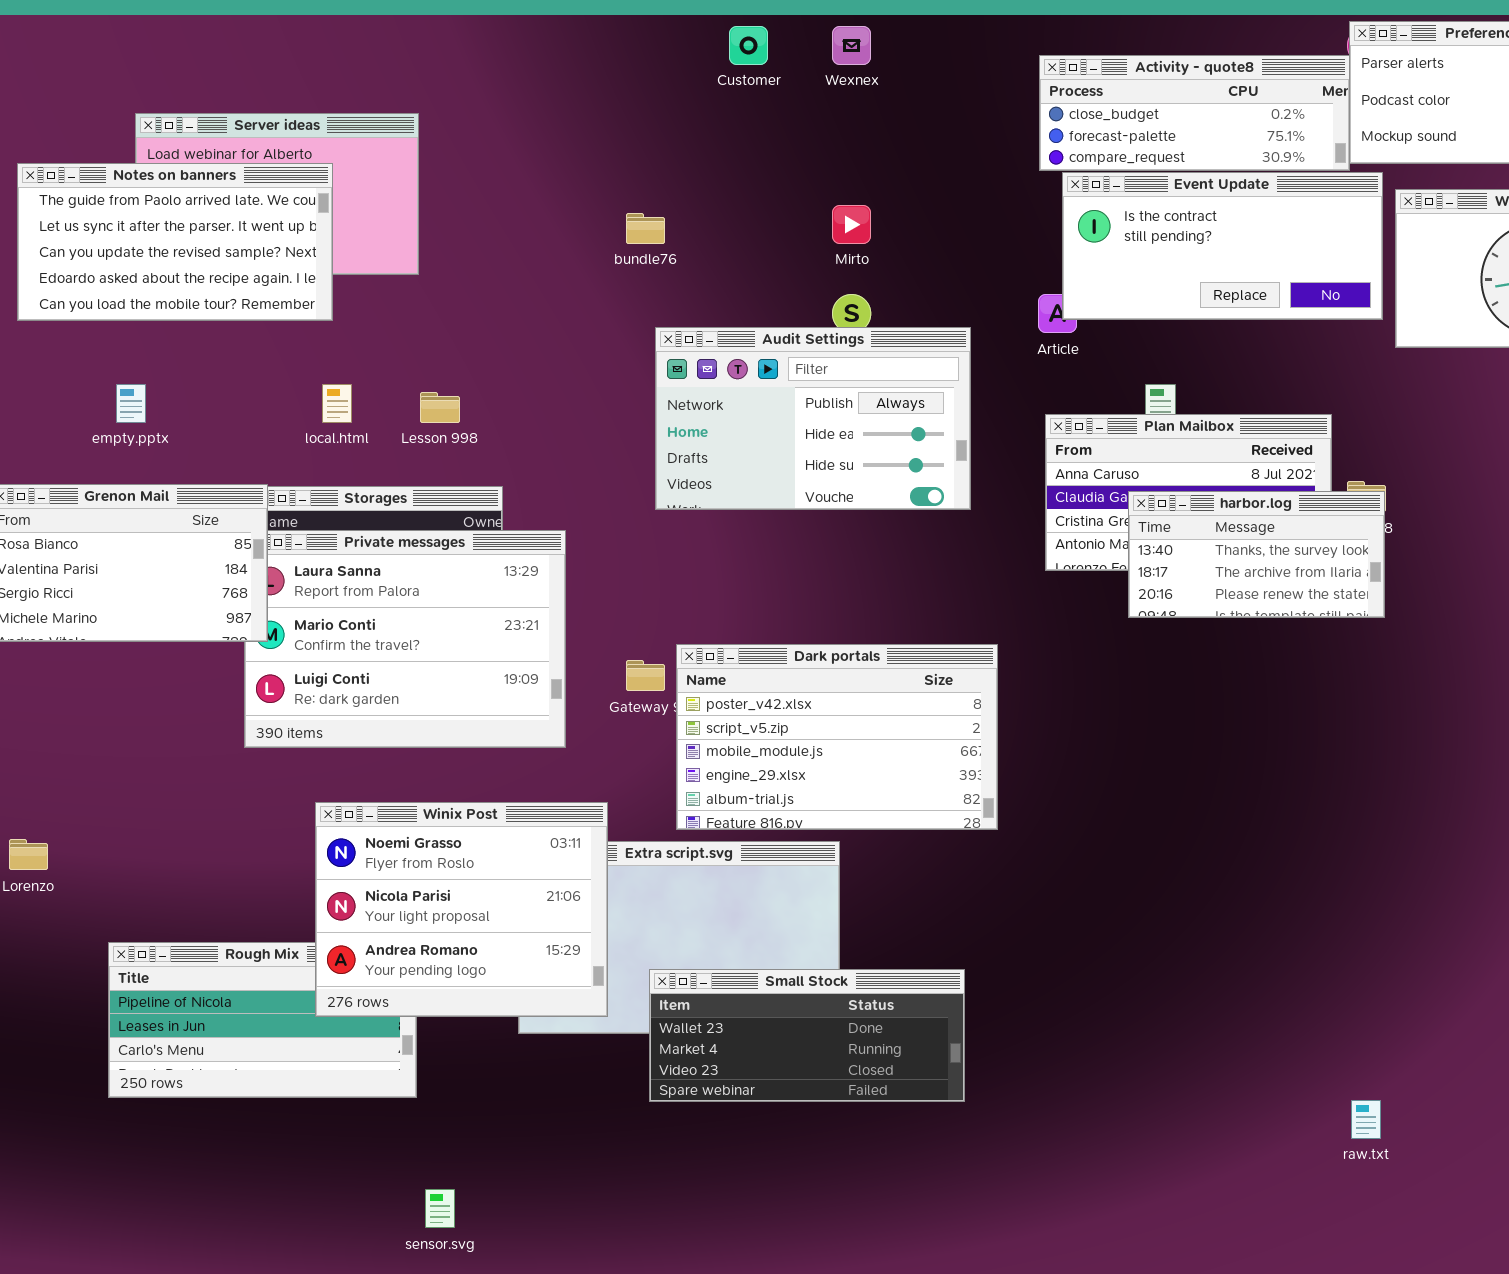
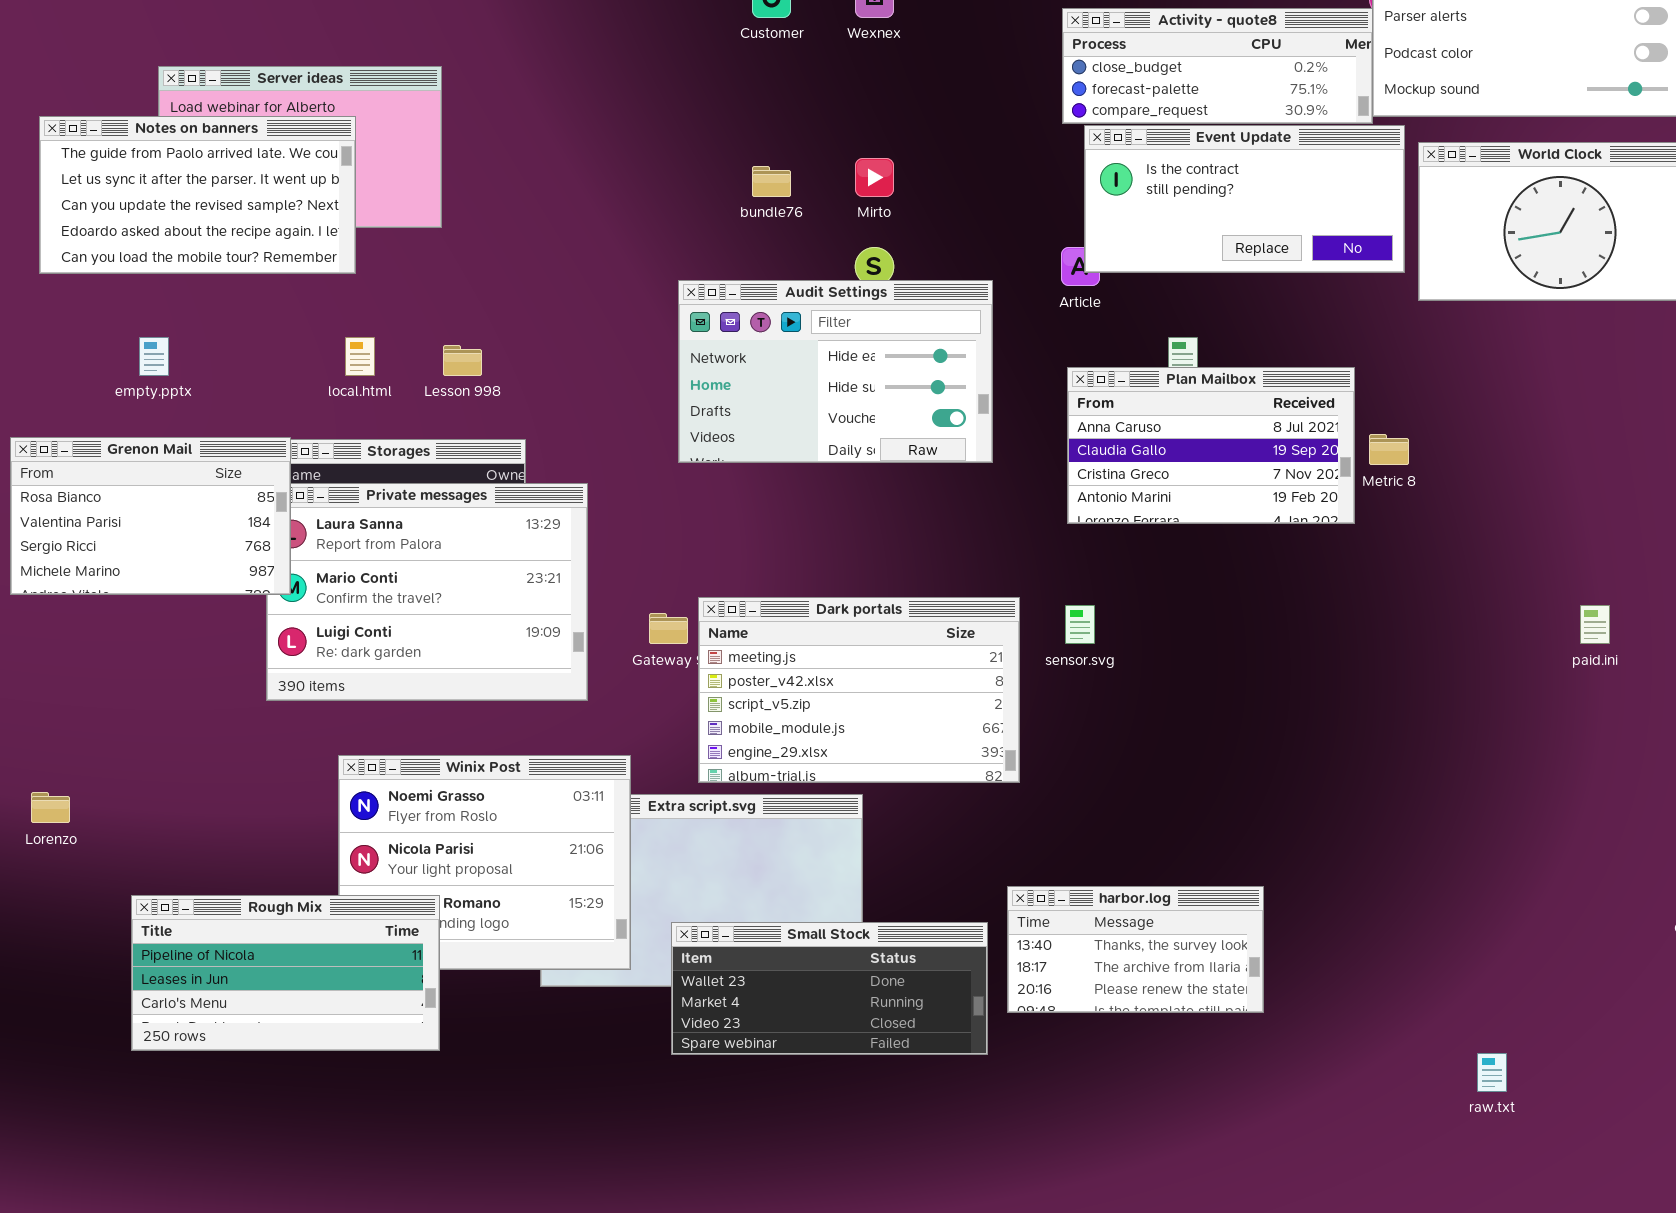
bundle76: [626,213,665,244] -> [752,166,791,197], moved
Audit Settings: [655,327,971,510] -> [678,280,993,463], scrolled down 1 row
harbor.log: [1128,491,1385,618] -> [1007,886,1264,1013], moved
Dark portals: [676,644,998,830] -> [698,597,1020,783], scrolled up 1 row
Rough Mix: [108,942,417,1098] -> [131,895,440,1051], raised
raw.txt: [1351,1100,1381,1139] -> [1477,1053,1507,1092], moved
sensor.svg: [425,1189,455,1228] -> [1065,605,1095,644], moved

